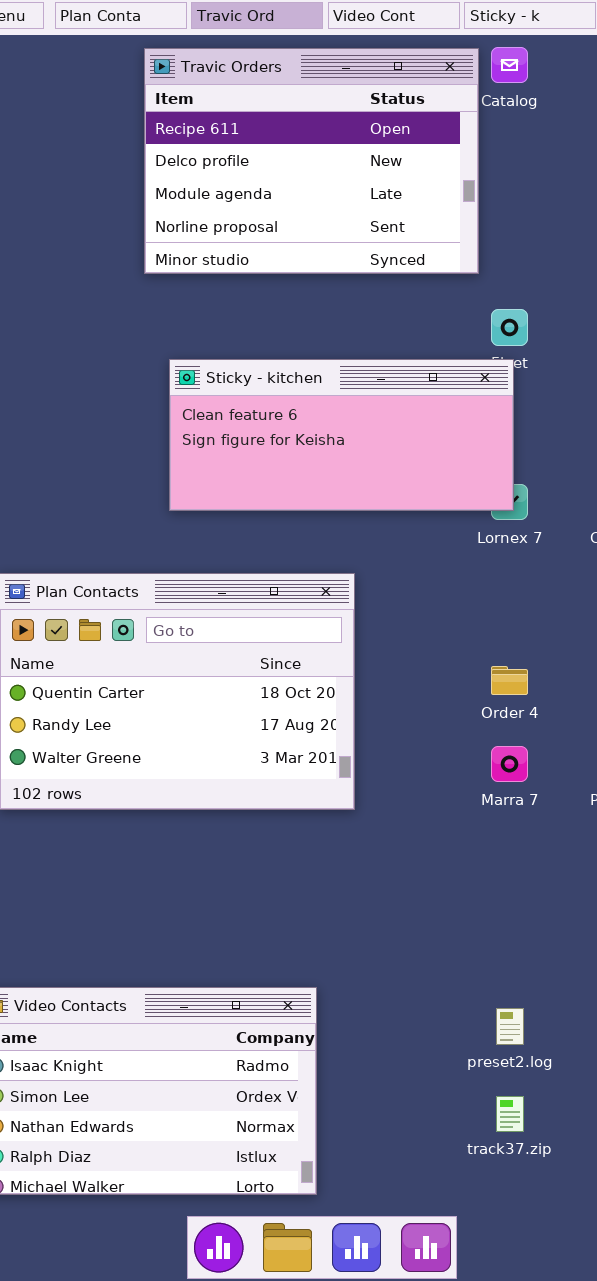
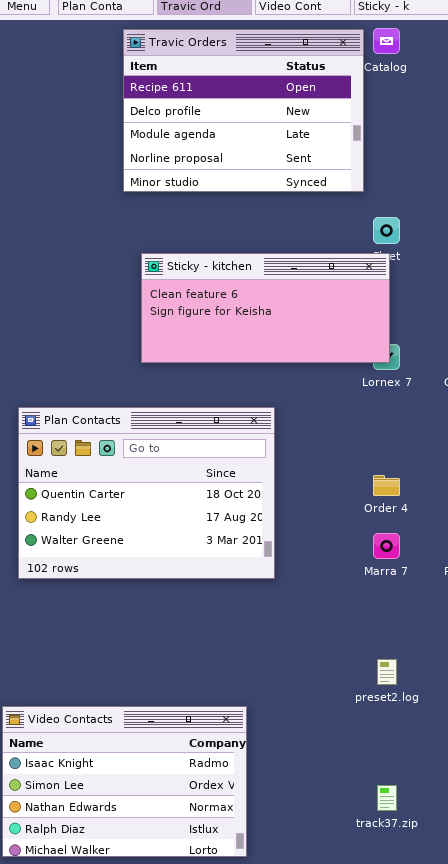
preset2.log: [496,1008,524,1045] -> [377,659,397,685], moved

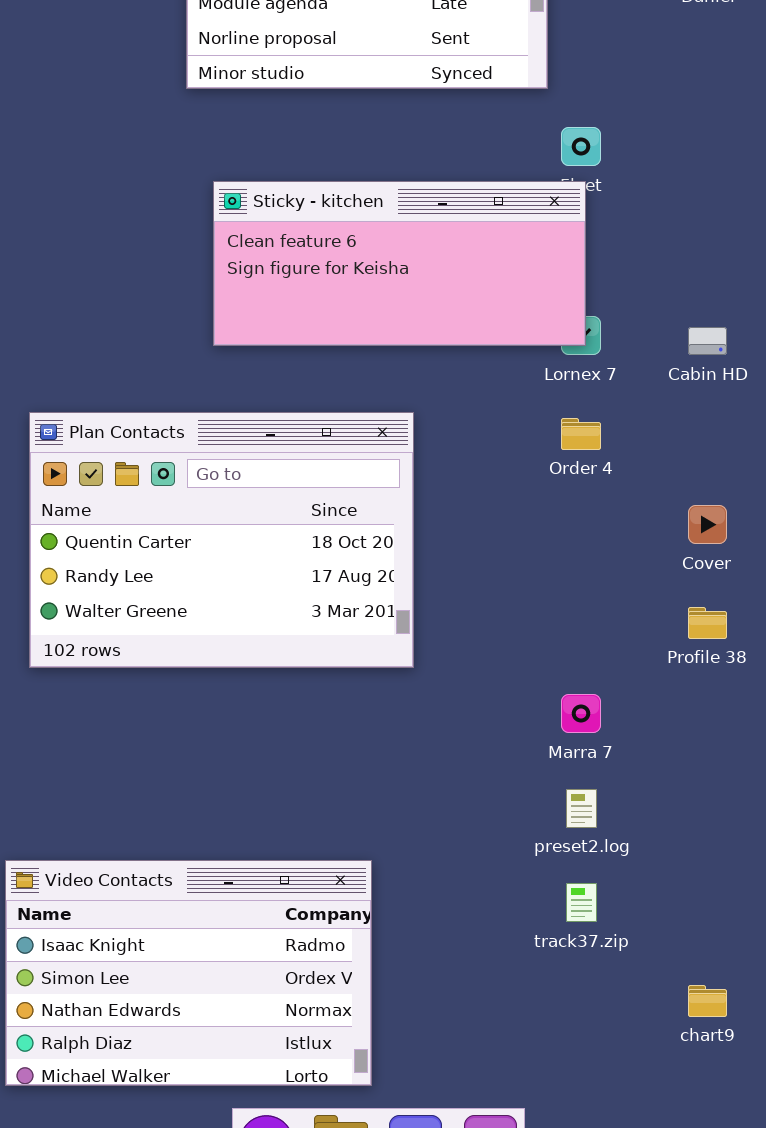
Order 4: [373,475,400,496] -> [561,418,601,450], moved
Marra 7: [373,533,400,559] -> [561,694,601,733], moved
track37.zip: [377,785,397,811] -> [566,883,597,922], moved

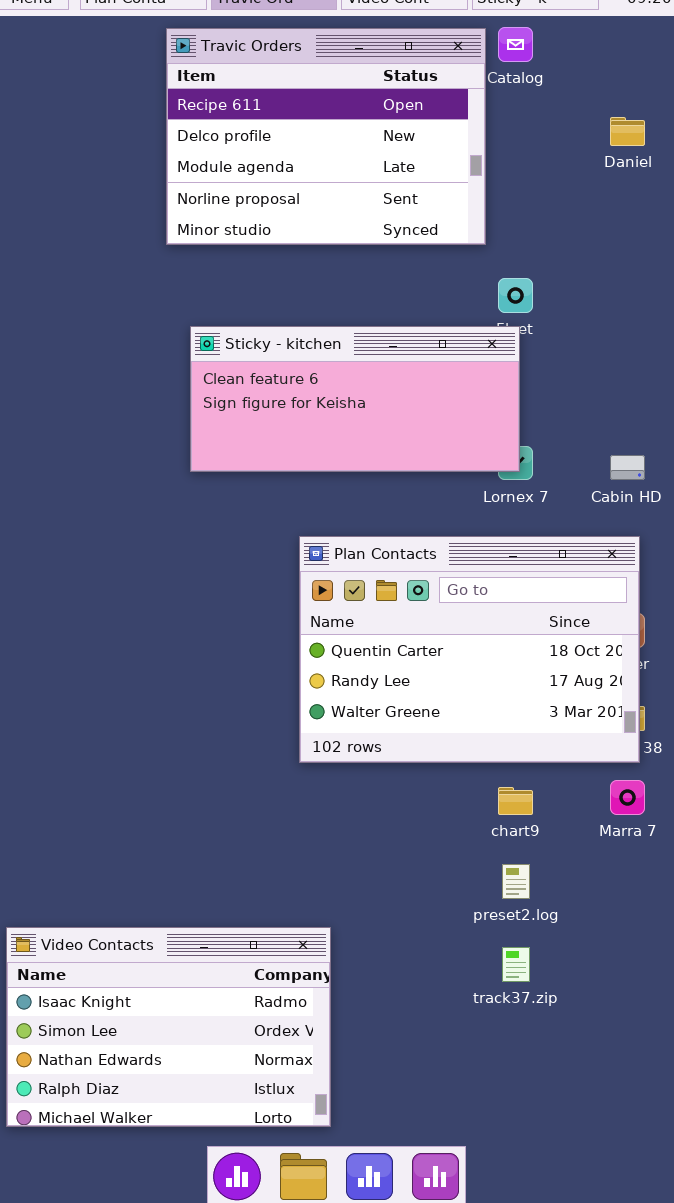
Plan Contacts: [29,412,414,668] -> [299,536,640,763], moved
Marra 7: [561,694,601,733] -> [610,780,645,815], moved
chart9: [688,985,727,1017] -> [498,787,533,815], moved

